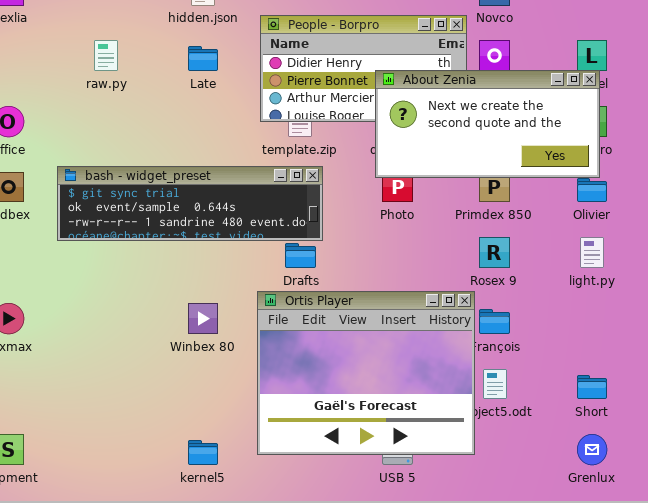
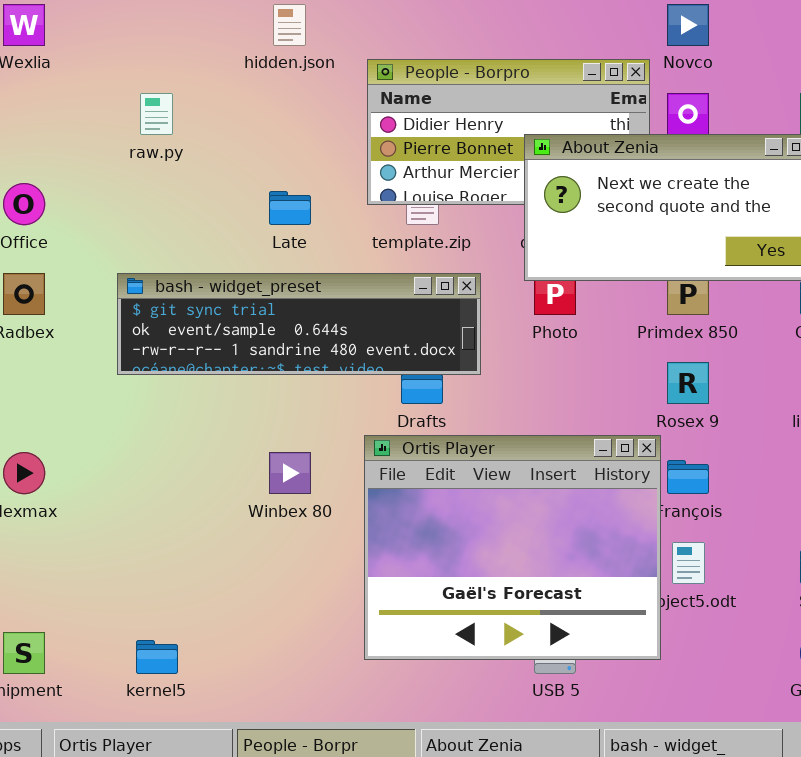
Late: [188,46,218,71] -> [269,191,311,225], moved
bash - widget_preset: [57,166,323,241] -> [117,273,481,375], moved
kernel5: [188,440,218,465] -> [136,640,178,674], moved

